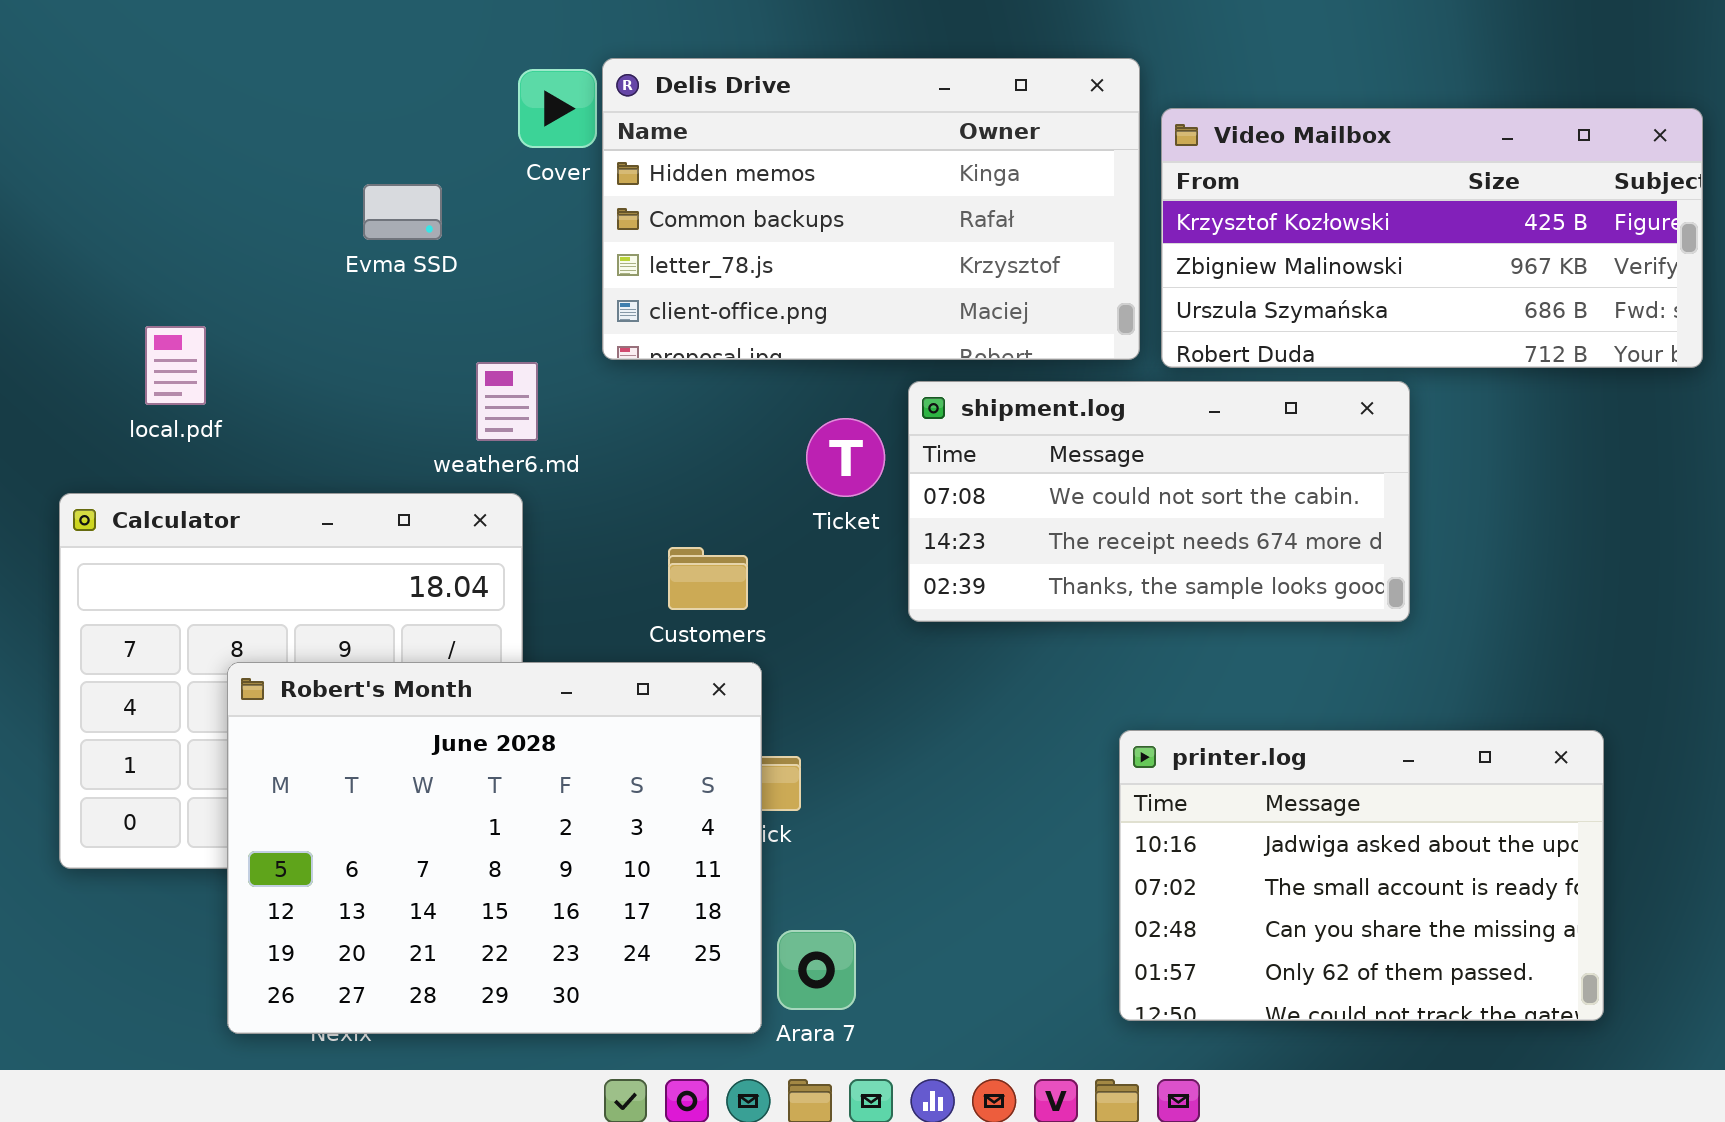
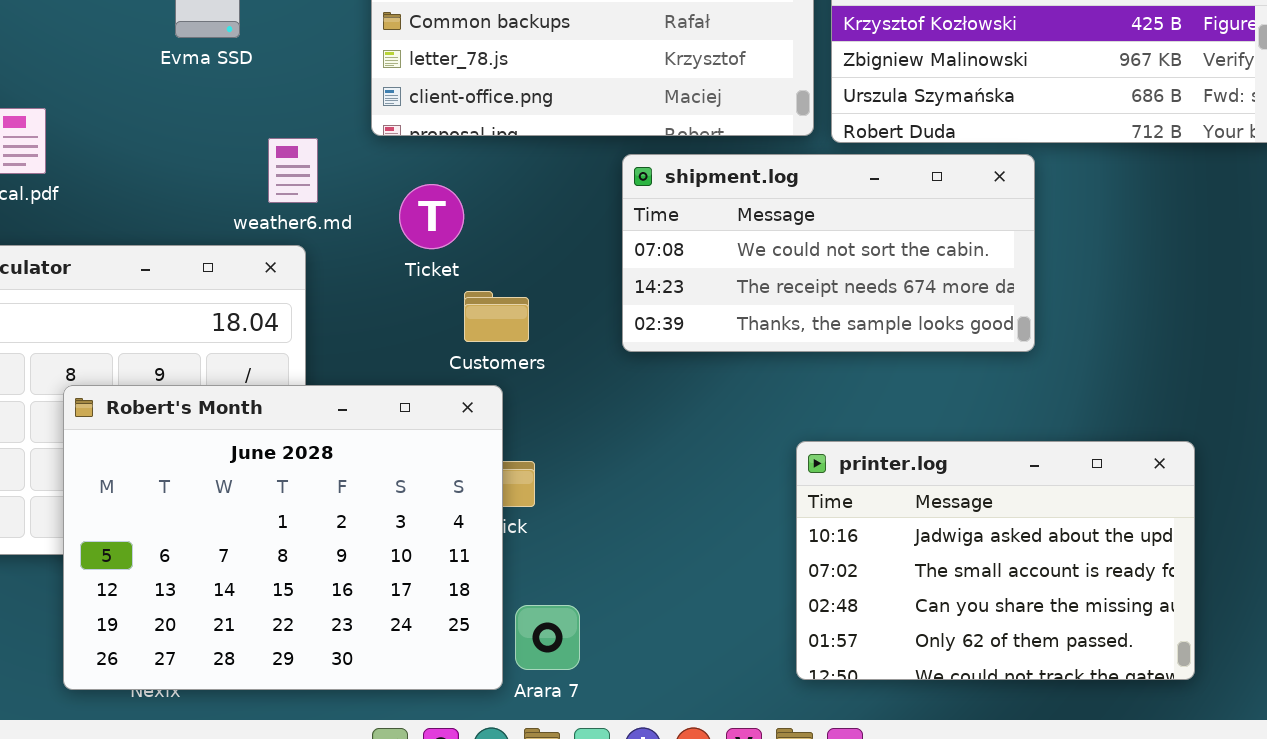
Ticket: [806,418,885,497] -> [399,184,464,249], moved
Customers: [668,547,748,610] -> [464,291,529,342], moved

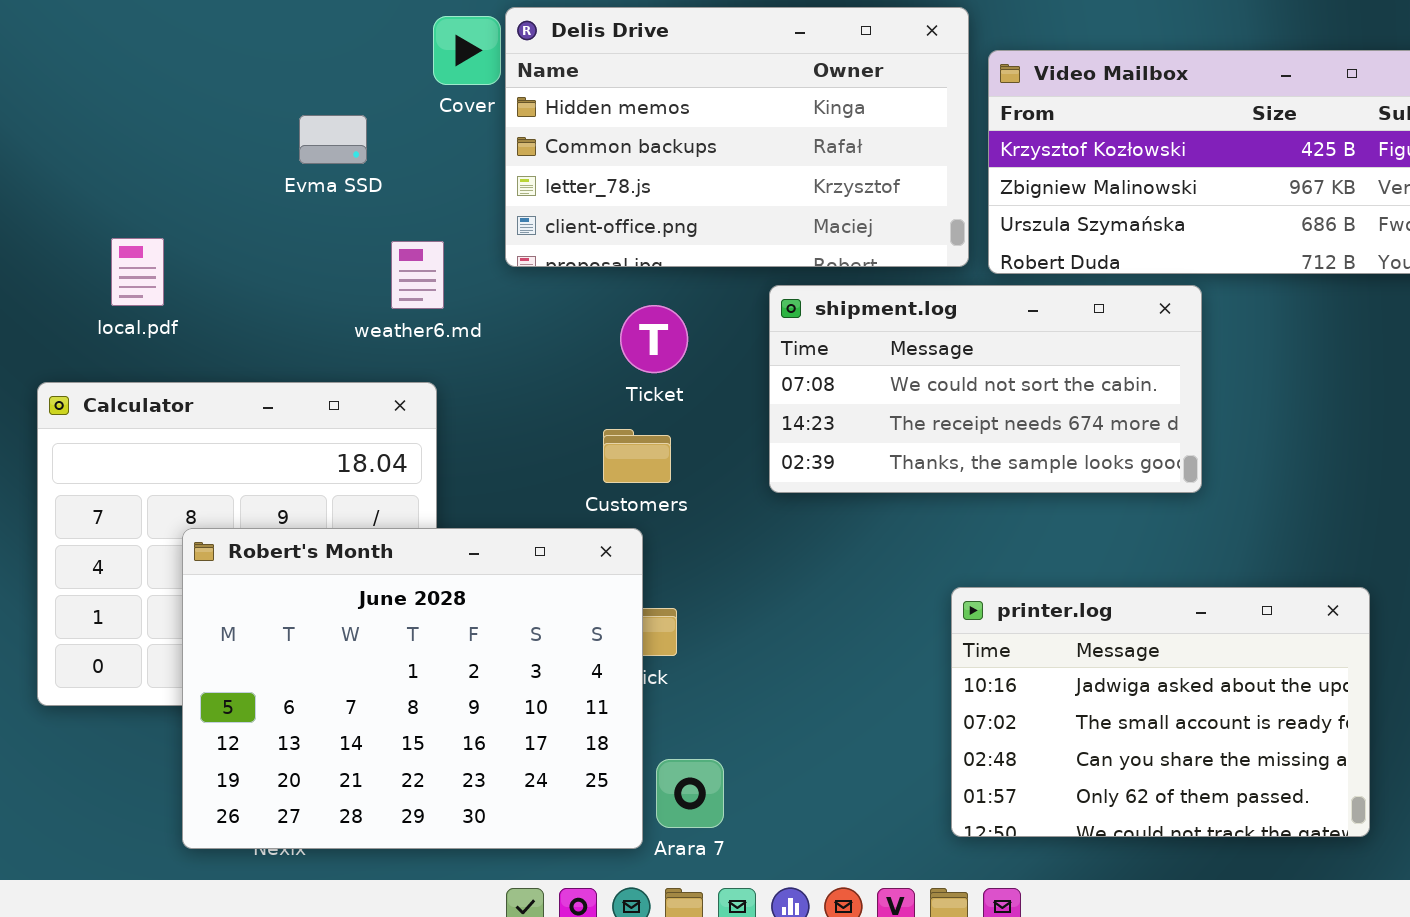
weather6.md: [268,138,318,203] -> [391,241,444,309], moved
Ticket: [399,184,464,249] -> [620,305,688,373], moved

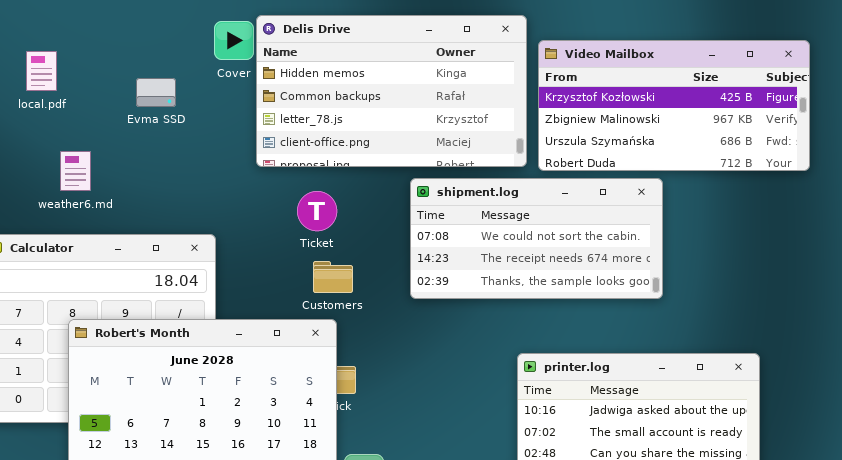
local.pdf: [111,238,164,306] -> [26,51,57,91], moved
weather6.md: [391,241,444,309] -> [60,151,91,191], moved
Ticket: [620,305,688,373] -> [297,191,337,231], moved

